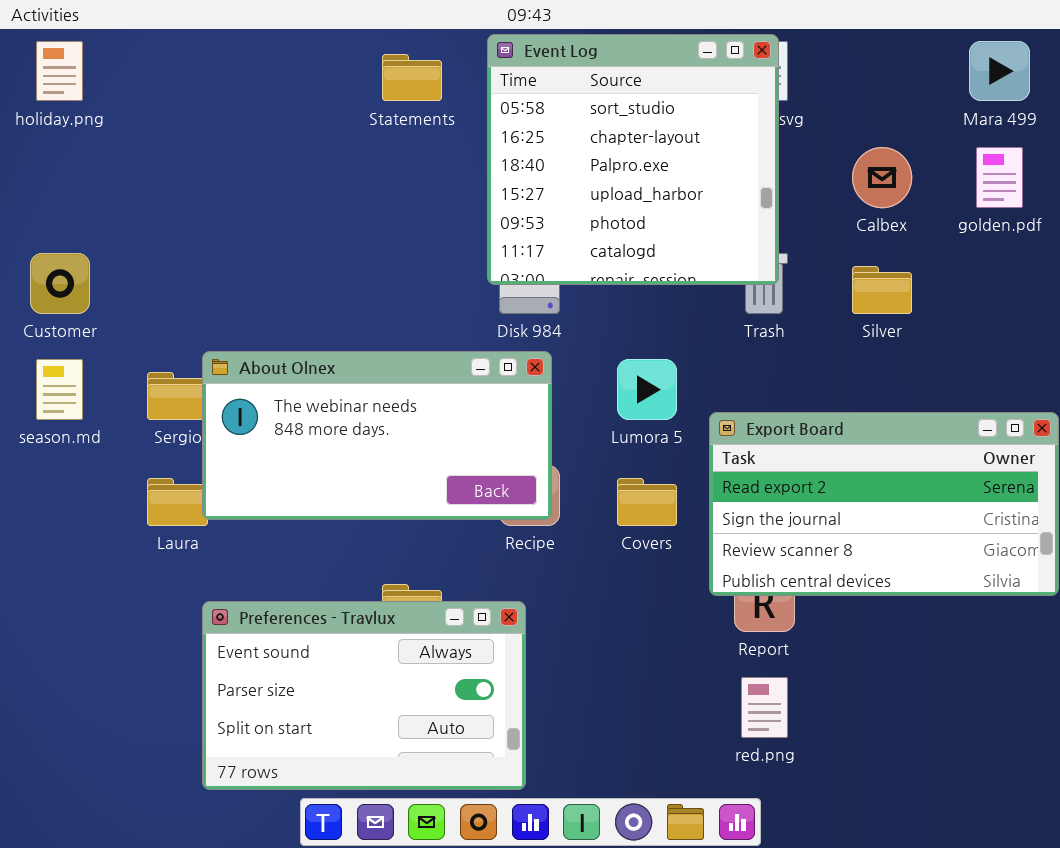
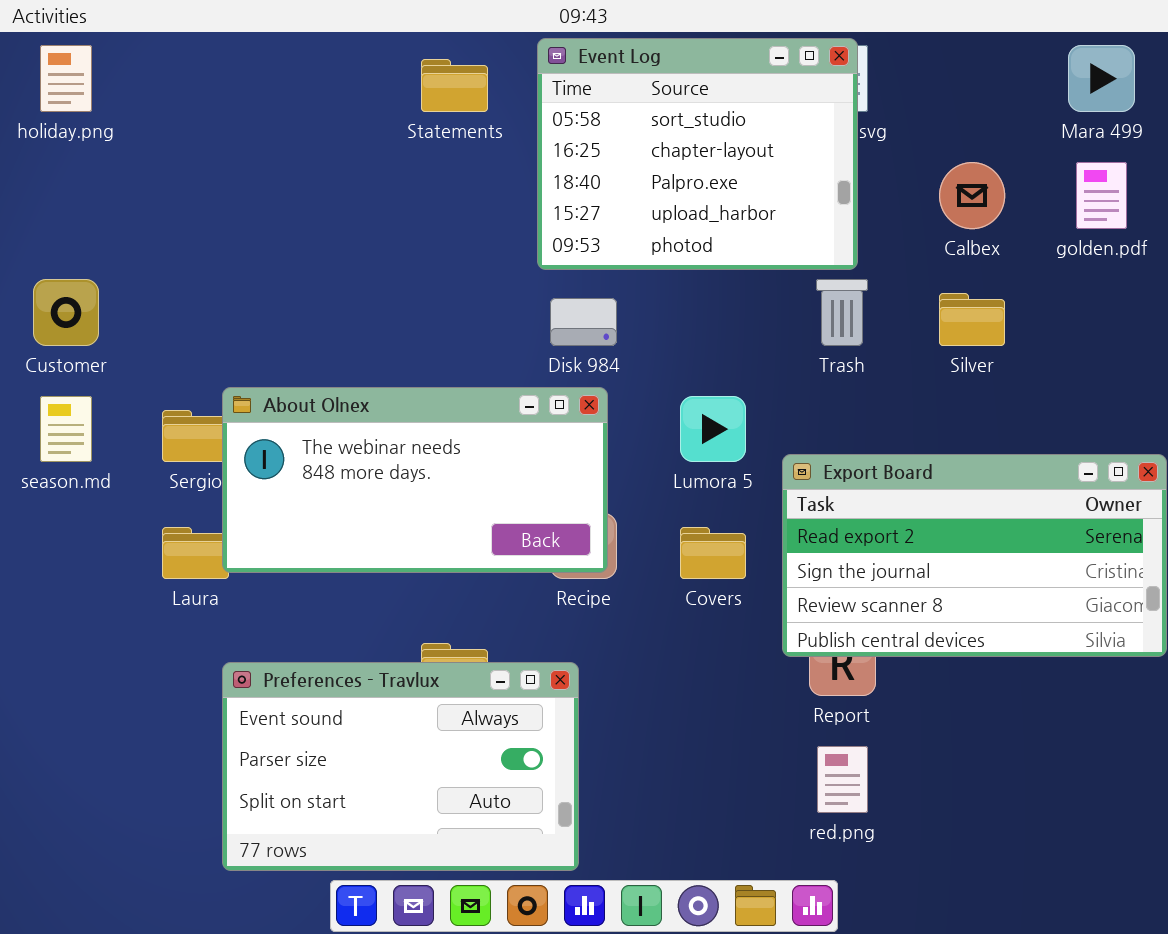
Event Log: [487,34,779,285] -> [537,38,858,270], resized

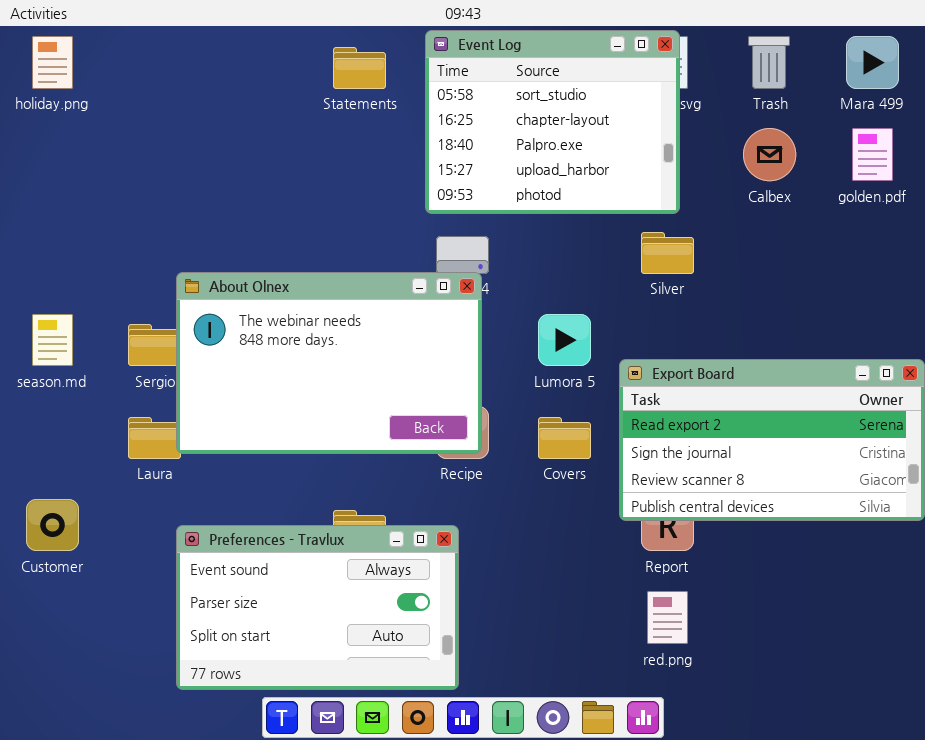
Customer: [33,279,99,346] -> [26,499,79,551], moved
Trash: [816,279,868,346] -> [748,36,790,89], moved
Silver: [939,293,1005,346] -> [641,232,694,274], moved
About Olnex: [222,387,608,573] -> [176,272,482,454], resized

